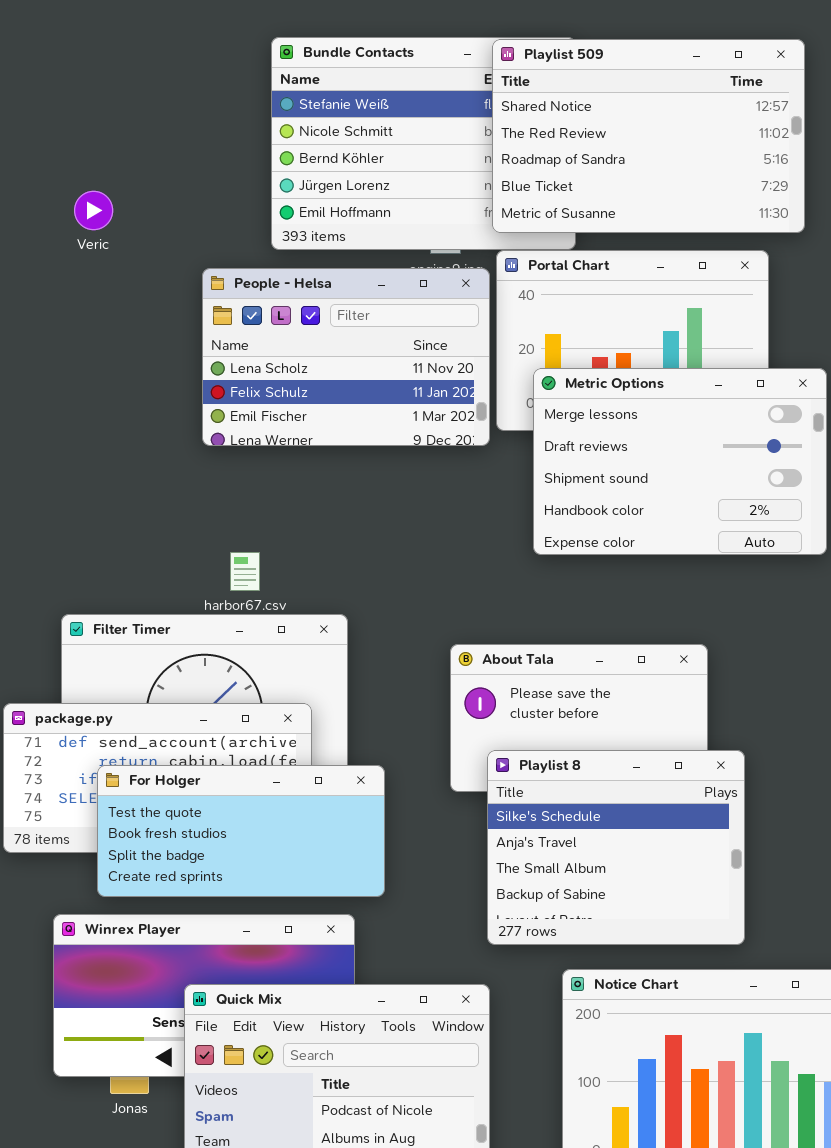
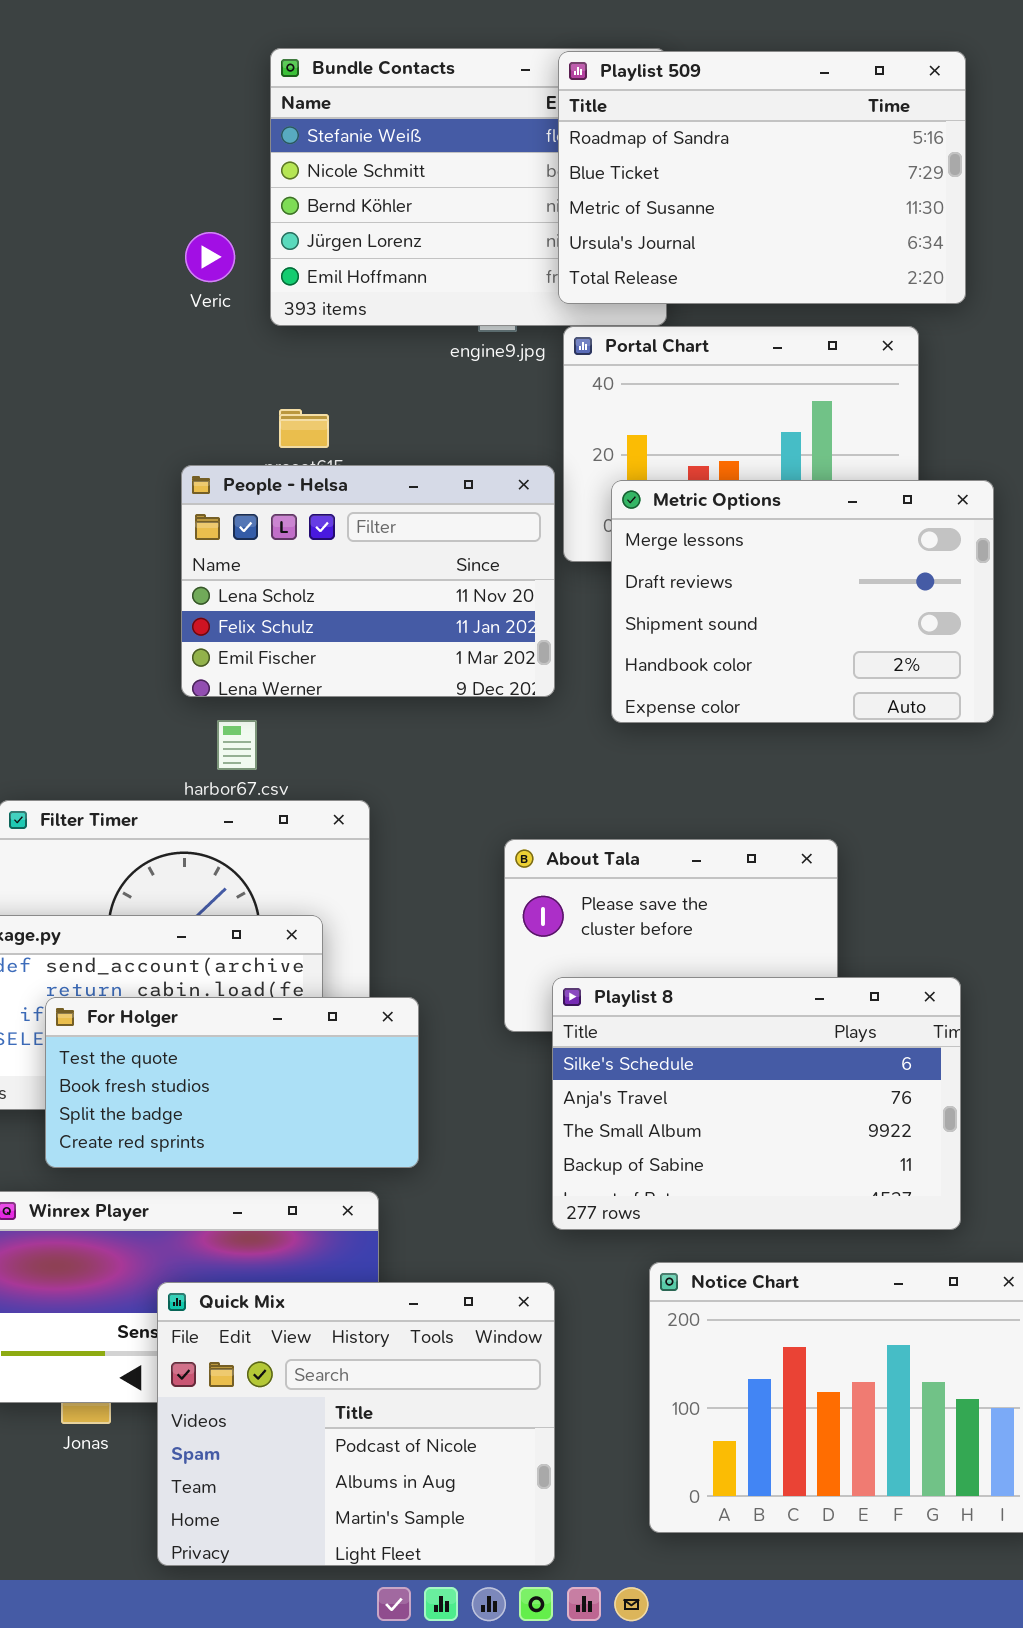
Playlist 509: [492,39,805,233] -> [558,51,966,304], scrolled down 2 rows
Veric: [74,191,113,230] -> [185,232,235,282], moved
People - Helsa: [202,268,490,446] -> [181,465,555,697], moved
Playlist 8: [487,750,745,945] -> [552,977,961,1230], resized

